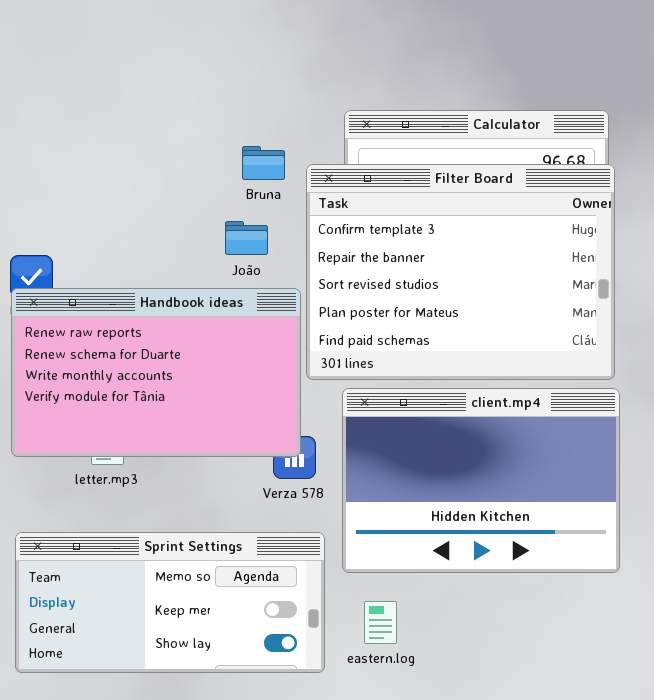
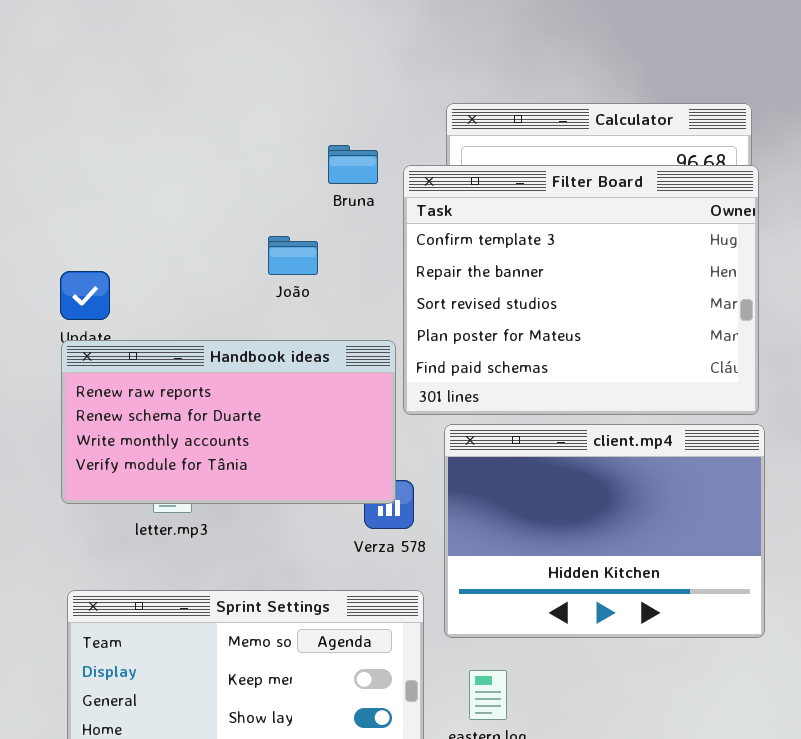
João: [225,221,268,255] -> [268,236,318,275], moved
Handbook ideas: [11,288,301,457] -> [61,340,396,504], resized

